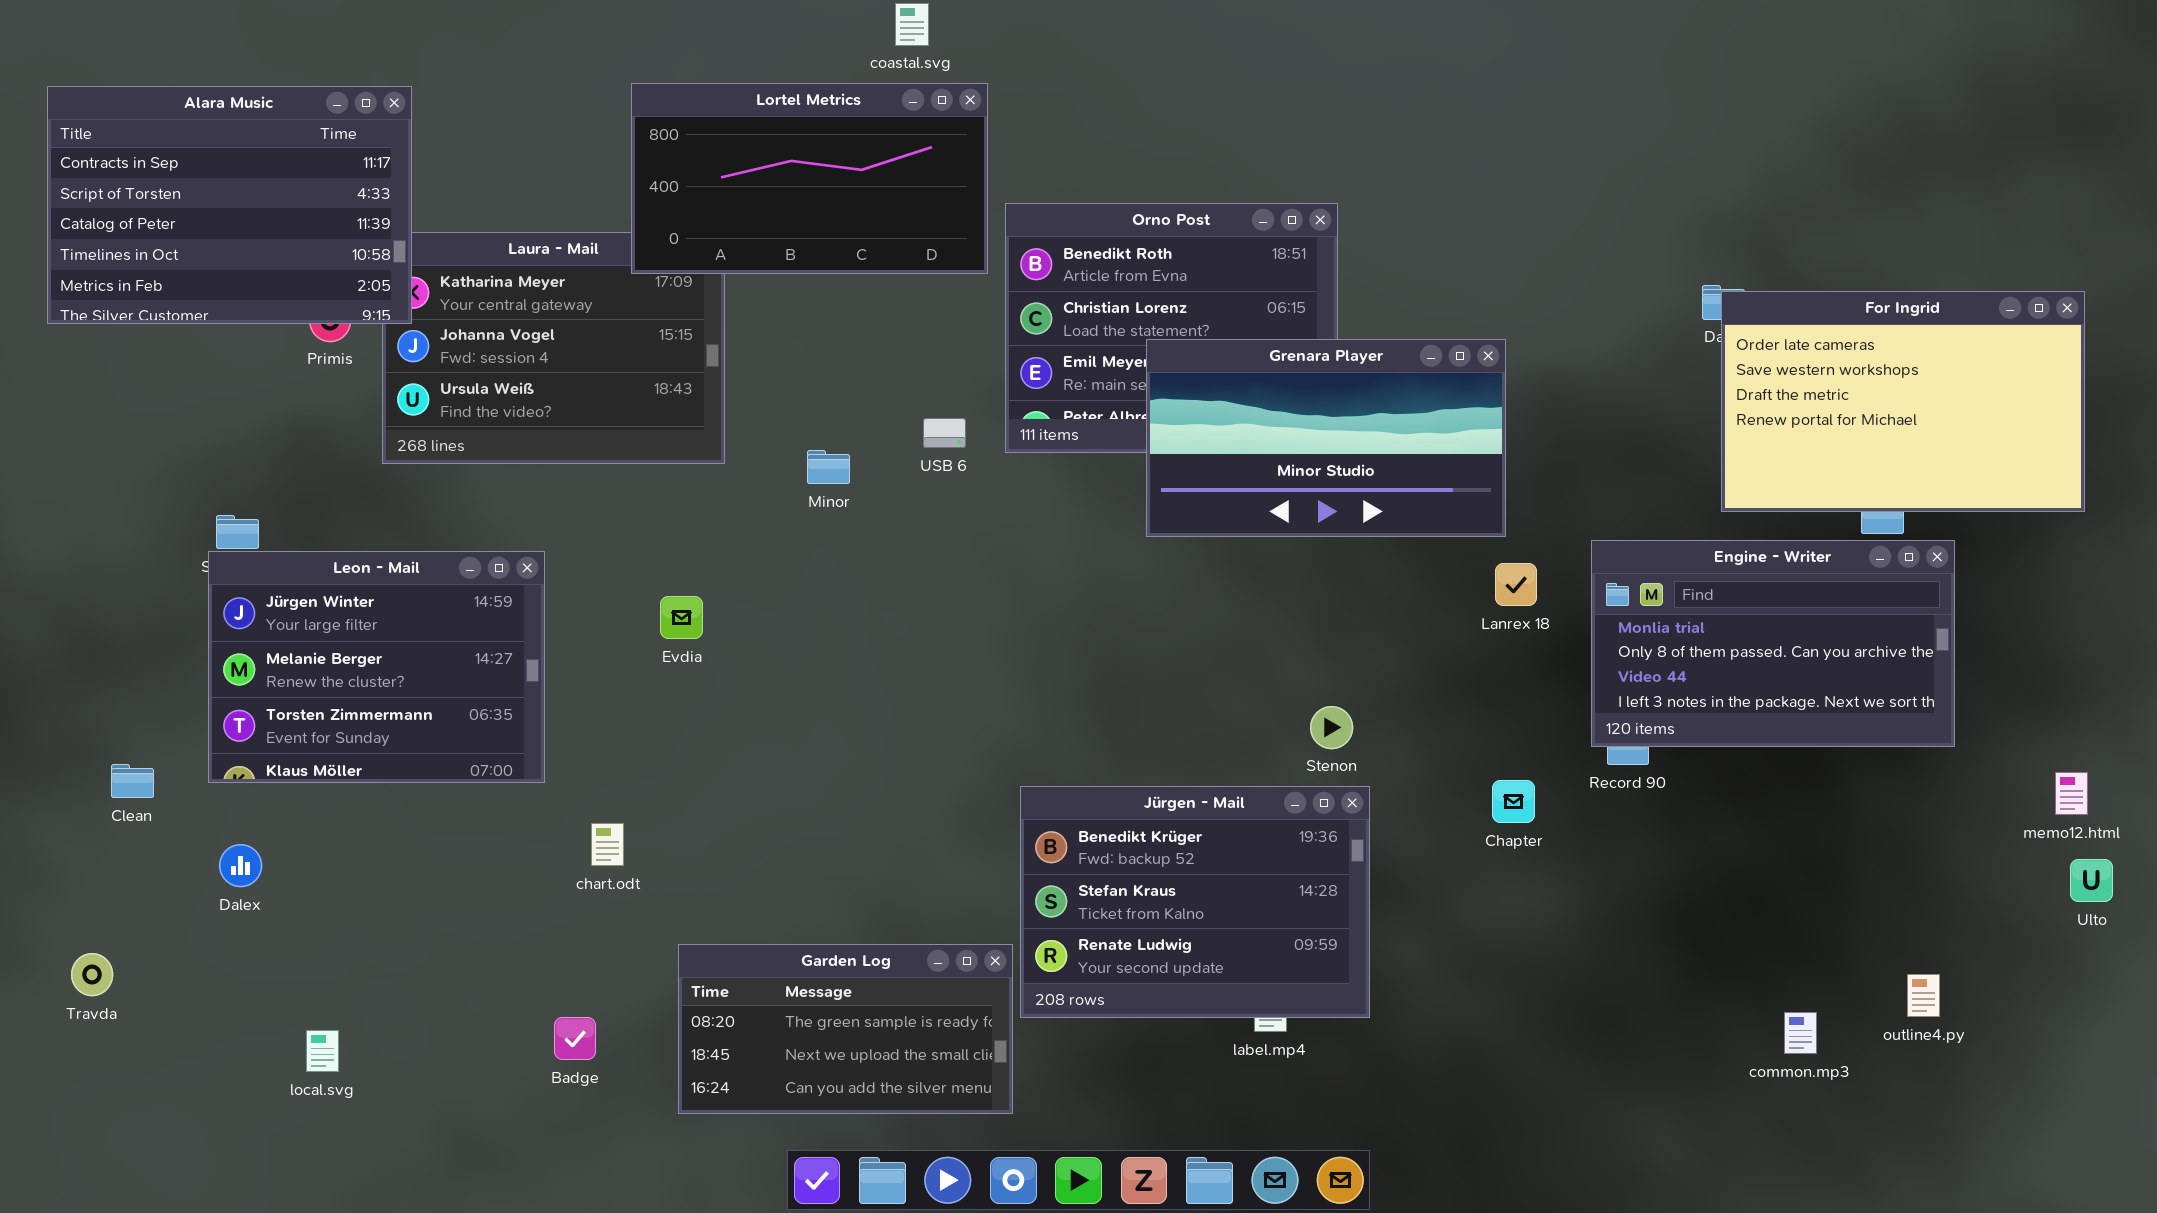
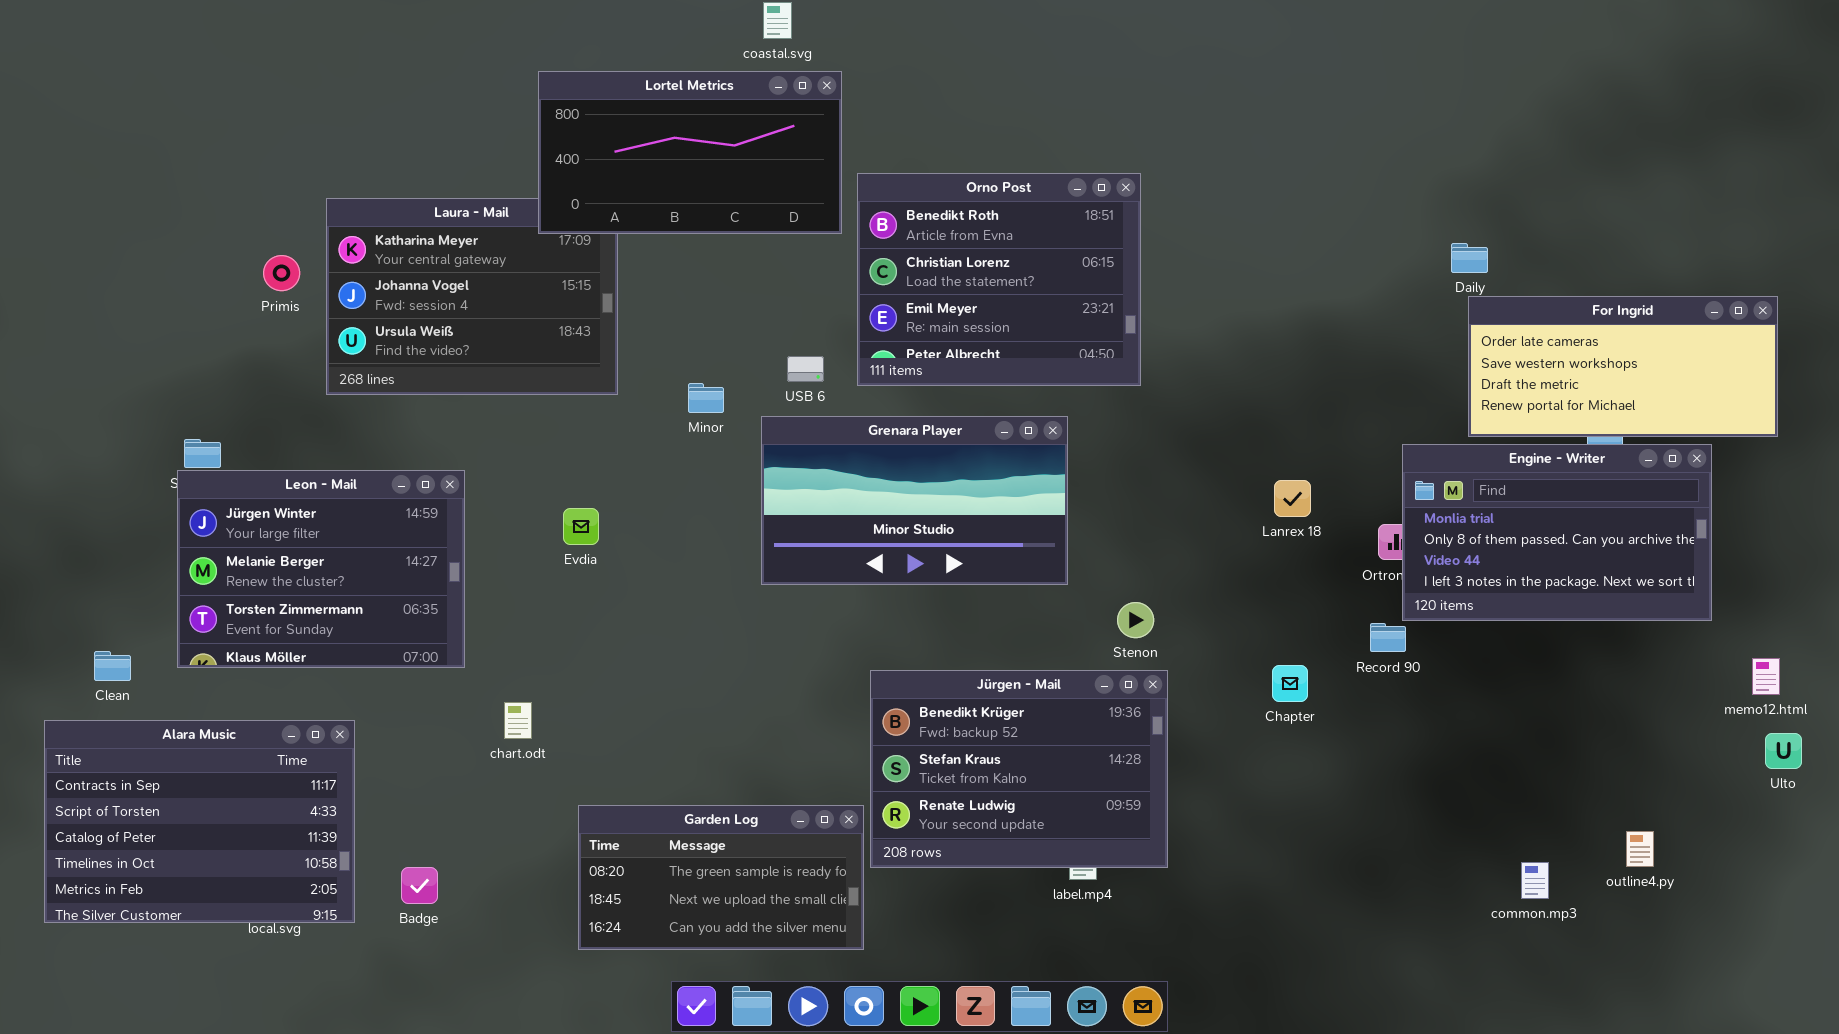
Alara Music: [47,86,412,324] -> [44,720,355,923], moved
For Ingrid: [1721,291,2085,512] -> [1468,296,1778,437], resized
Grenara Player: [1146,339,1506,537] -> [761,416,1068,585], moved
Engine - Writer: [1591,540,1955,747] -> [1402,444,1712,621], moved
Badge: [554,1017,596,1060] -> [401,867,438,904], moved

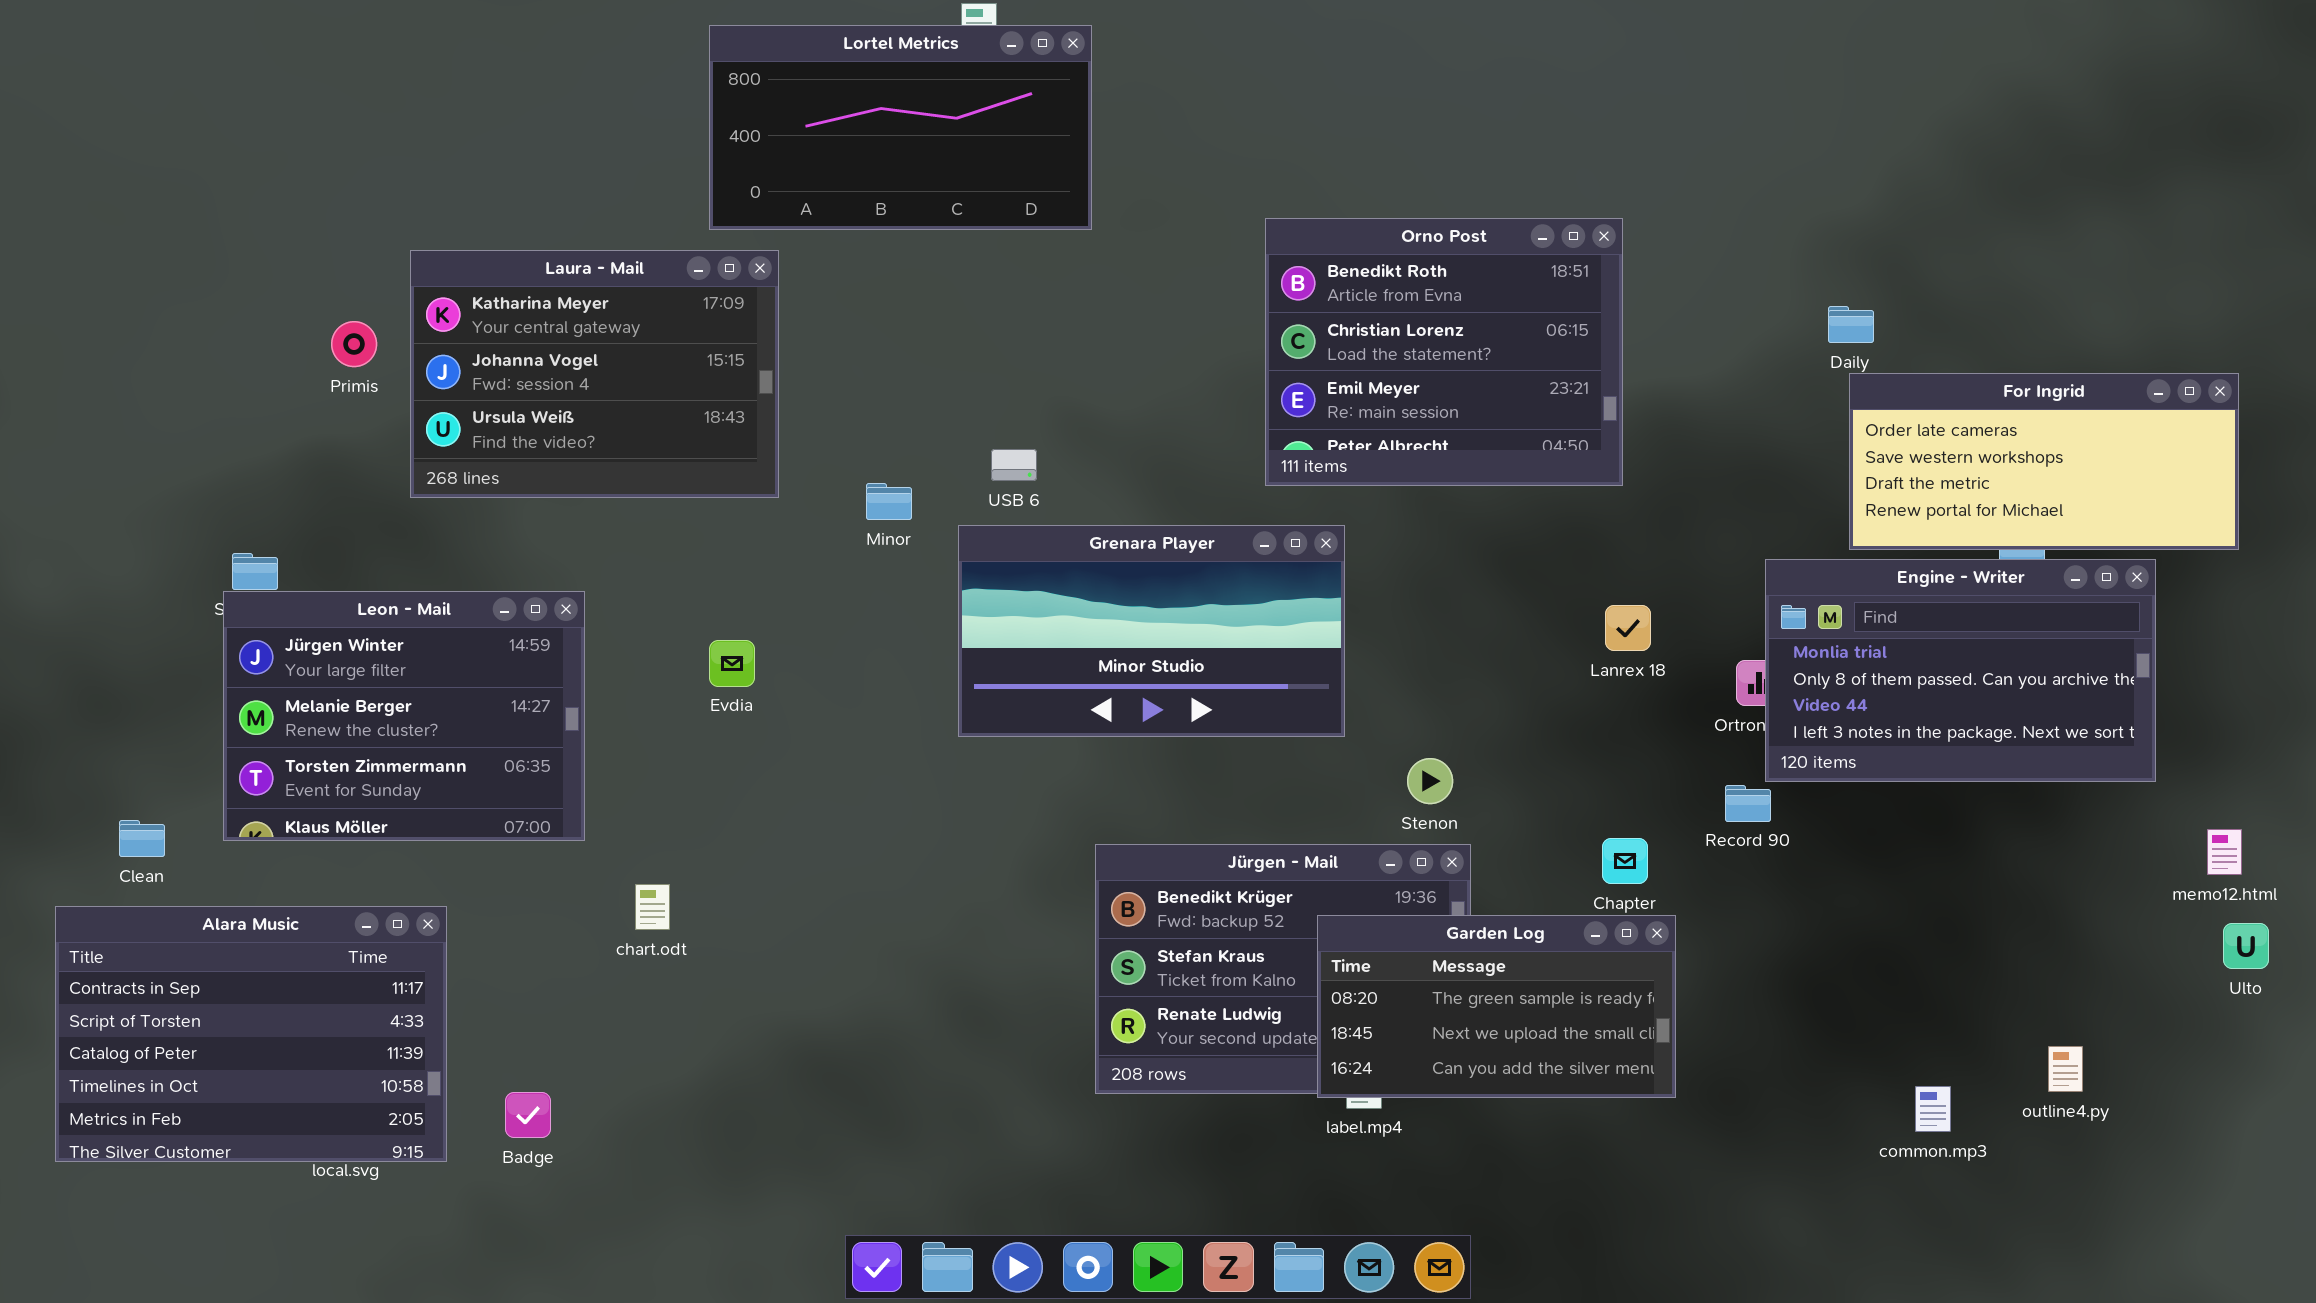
Lortel Metrics: [538,71,842,234] -> [709,25,1092,230], moved
Orno Post: [857,173,1141,386] -> [1265,218,1623,486], moved
Garden Log: [578,805,864,950] -> [1317,915,1676,1098], moved

